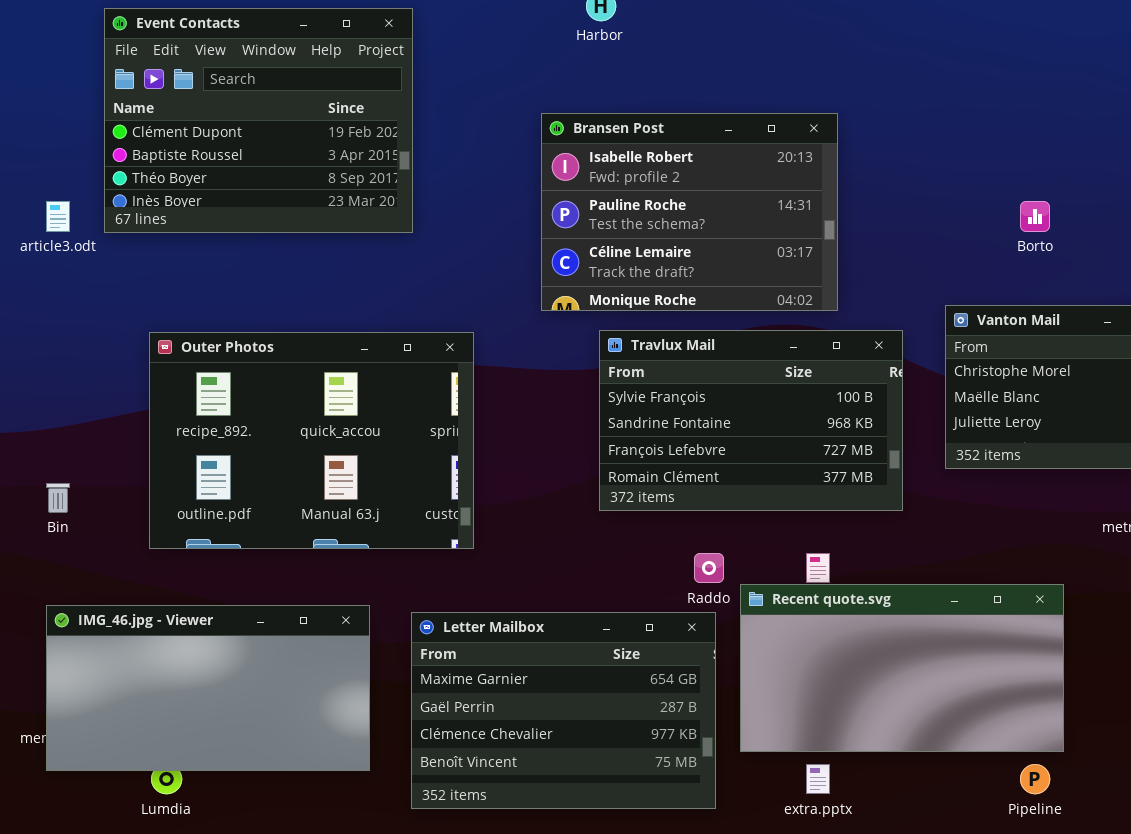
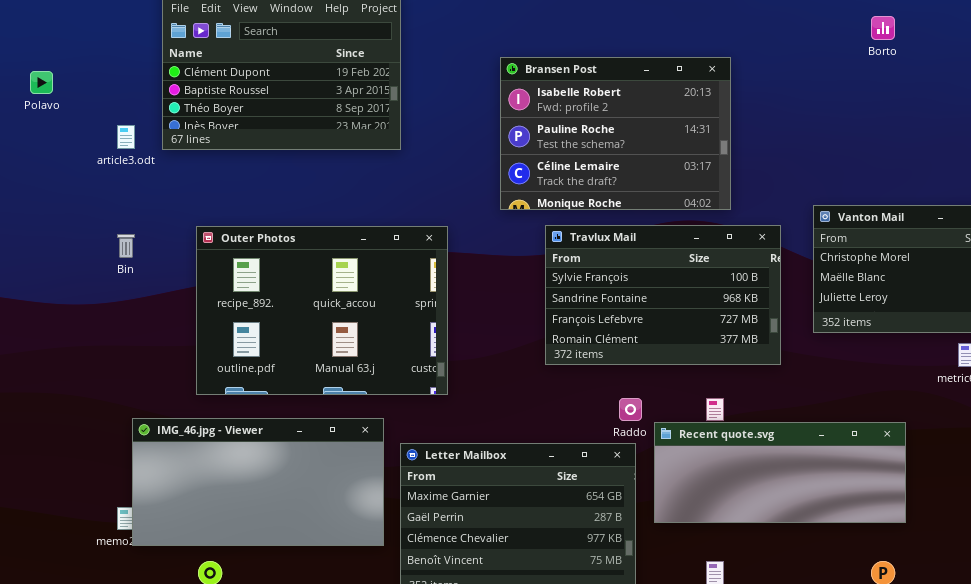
Borto: [1020,201,1050,232] -> [871,16,895,40], moved
Bin: [46,483,70,513] -> [117,234,135,258], moved
Recent quote.svg: [740,584,1064,752] -> [654,422,906,523], resized
IMG_46.jpg - Viewer: [46,605,370,771] -> [132,418,384,546], moved

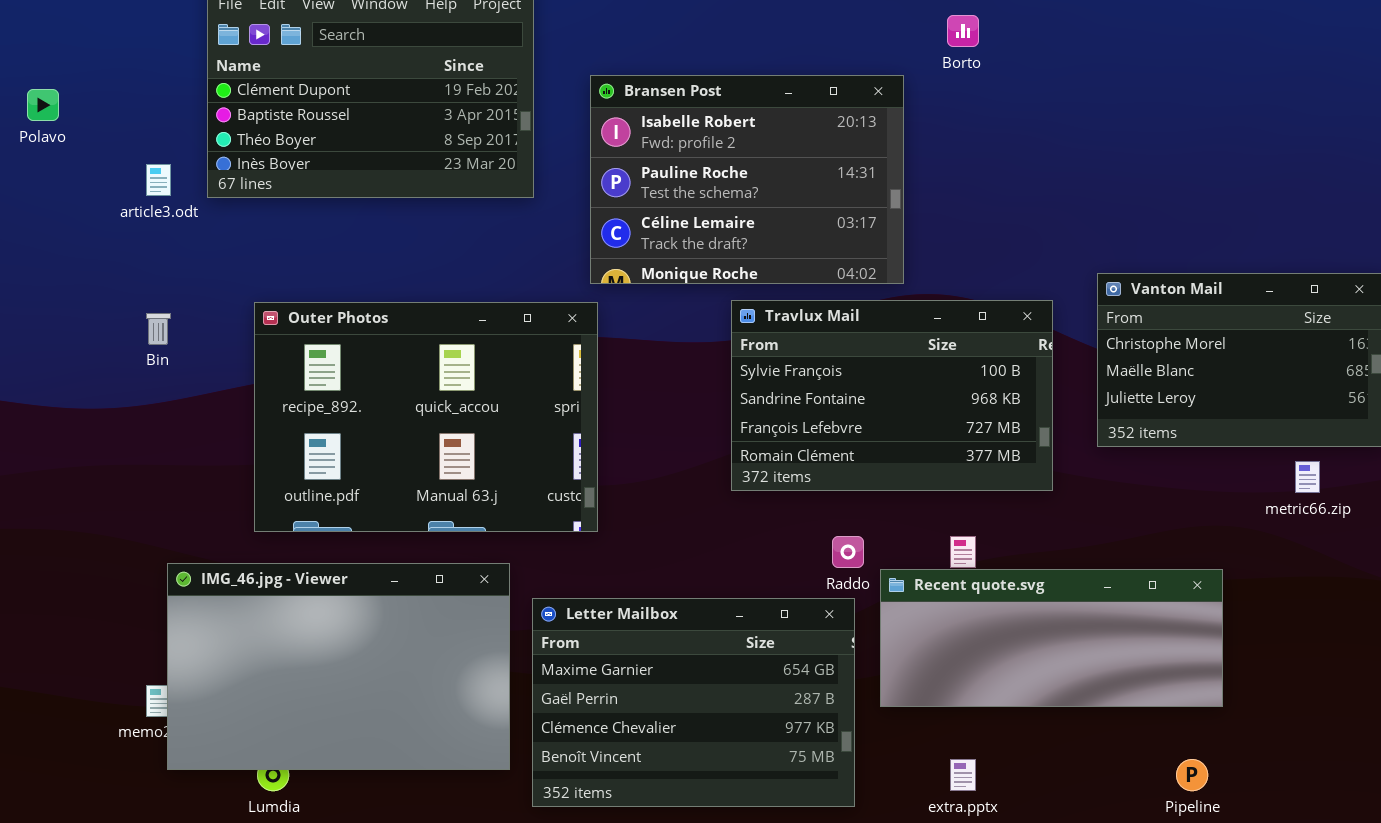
Borto: [871,16,895,40] -> [947,15,979,47], moved
Bransen Post: [500,57,731,210] -> [590,75,904,284], moved
IMG_46.jpg - Viewer: [132,418,384,546] -> [167,563,510,770], resized

